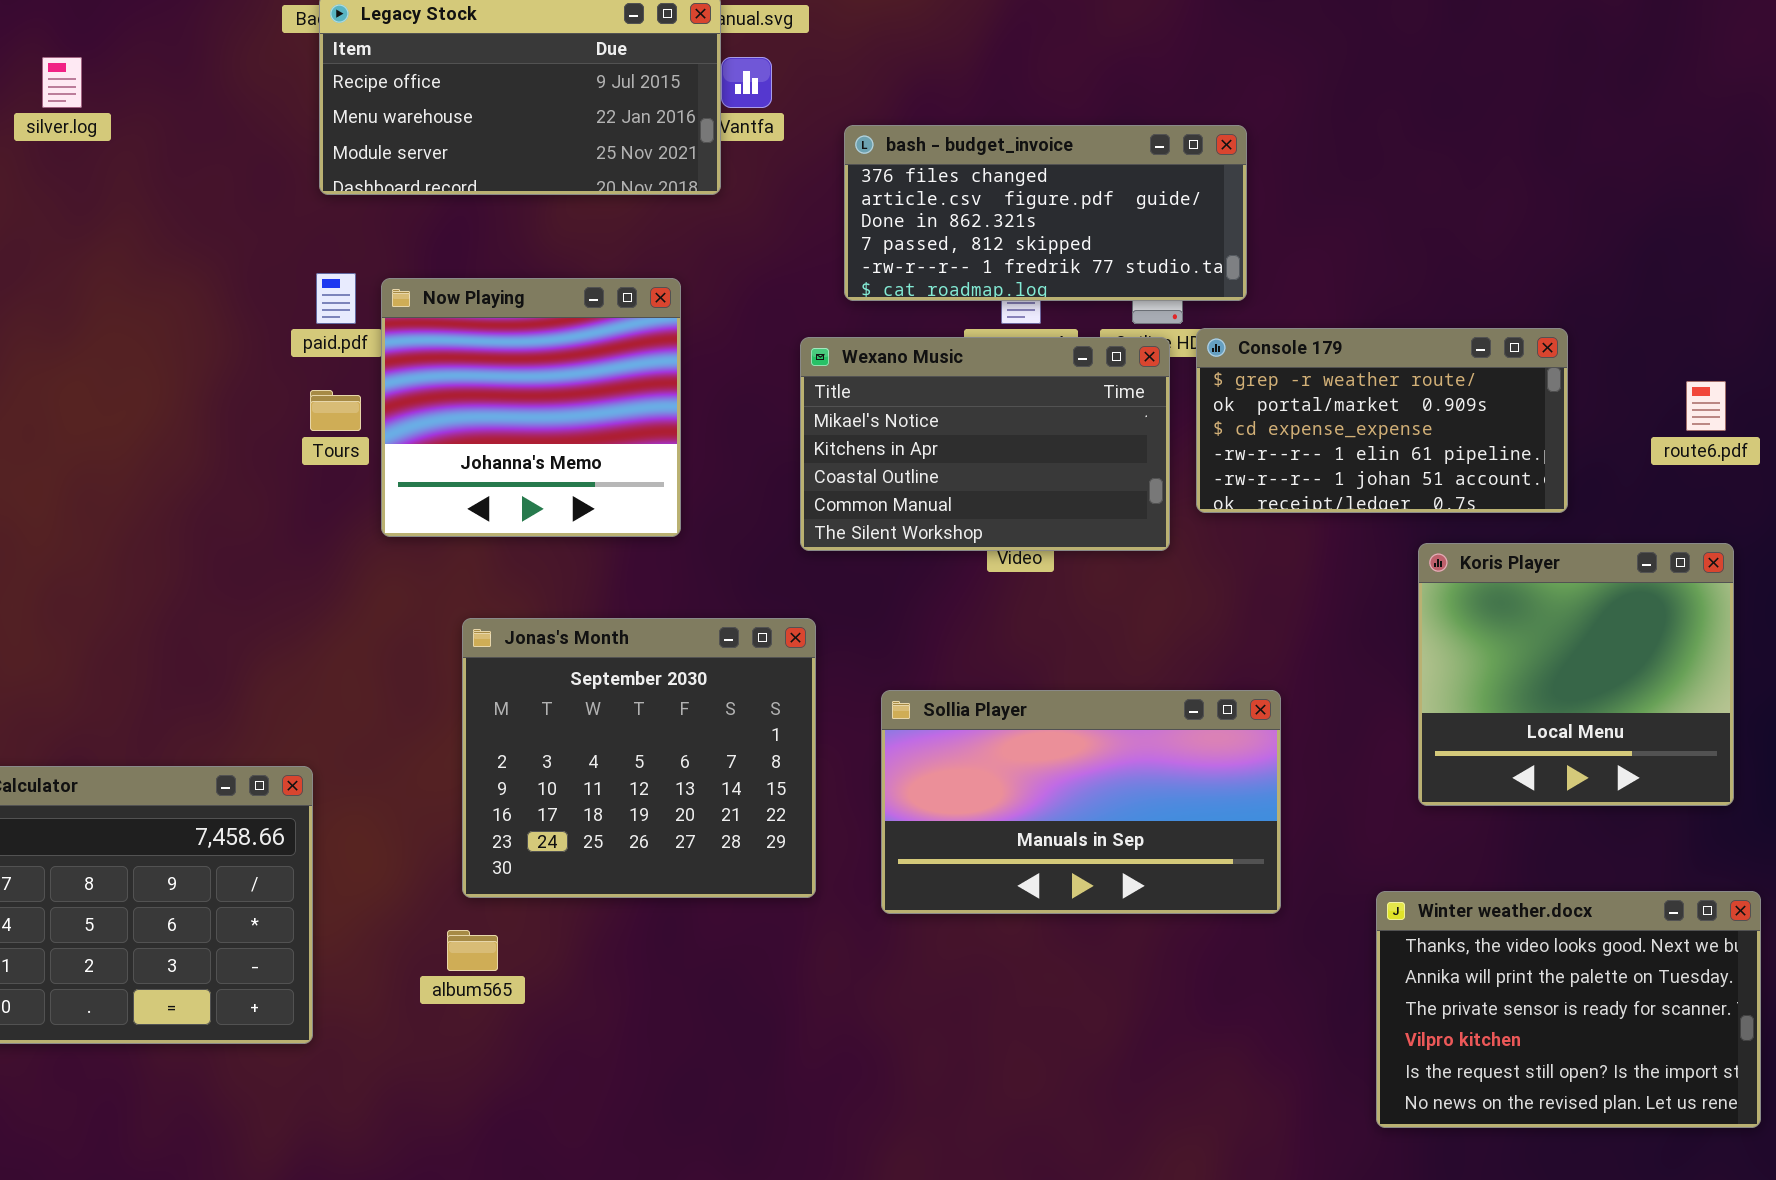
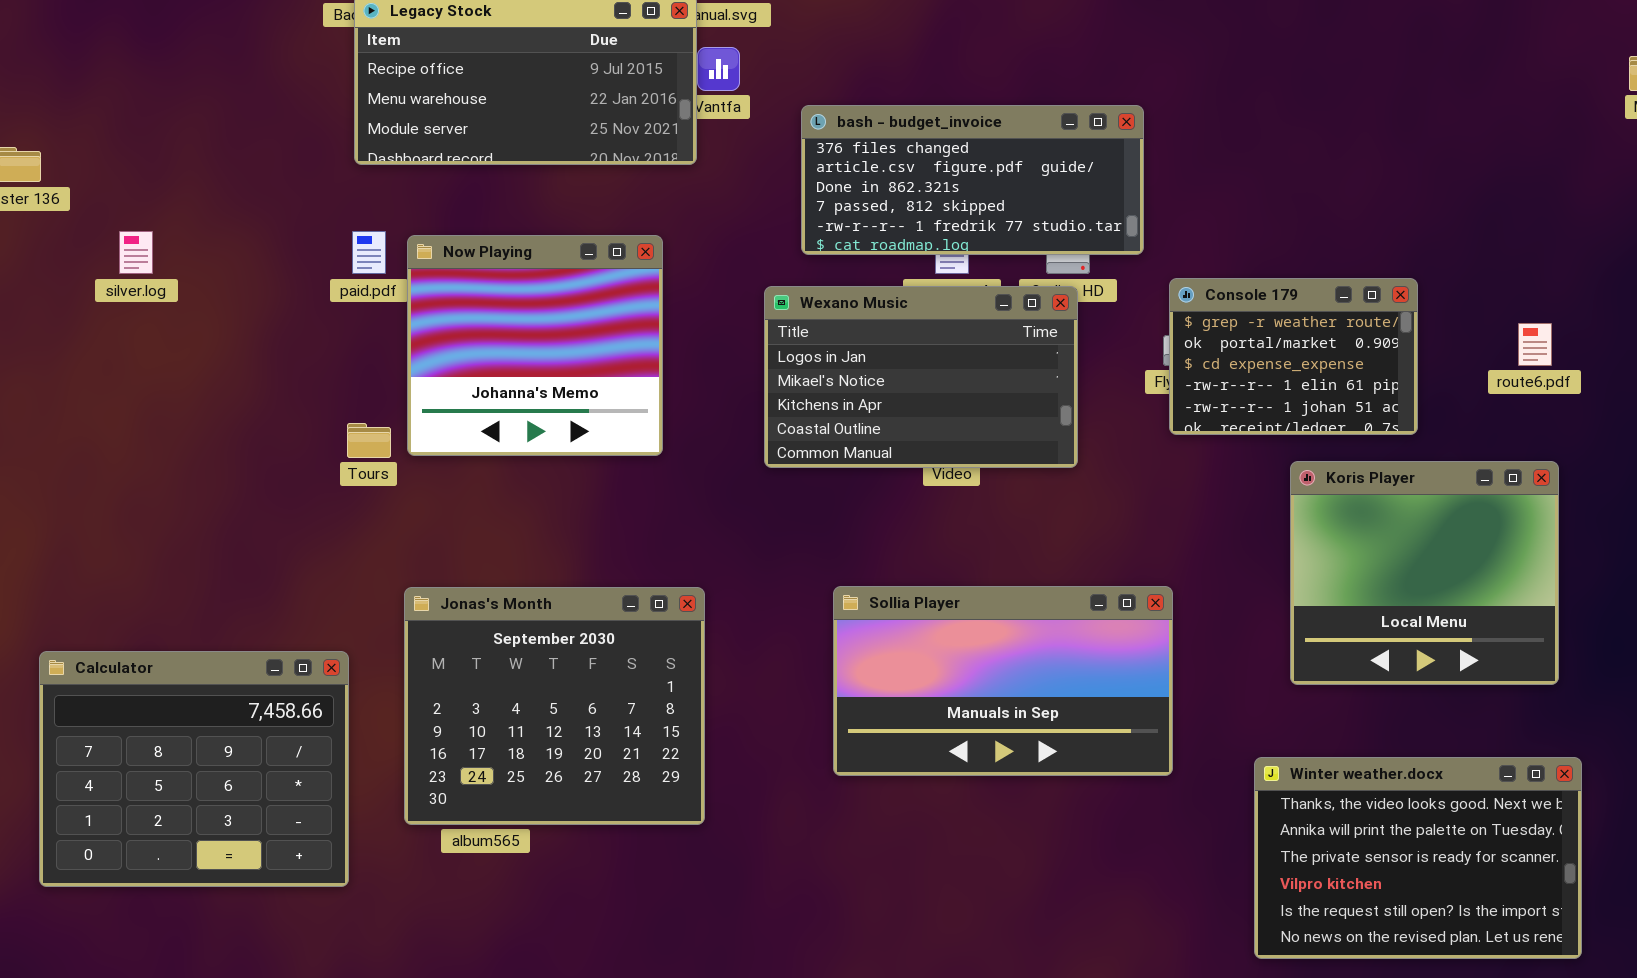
silver.log: [42,57,82,108] -> [119,231,153,274], moved
Console 179: [1196,328,1568,513] -> [1169,278,1418,435], resized
Wexano Music: [800,337,1170,551] -> [764,286,1078,468], scrolled up 1 row
Tours: [310,390,361,431] -> [347,423,391,458], moved
Jonas's Month: [462,618,816,898] -> [404,587,705,825], moved

